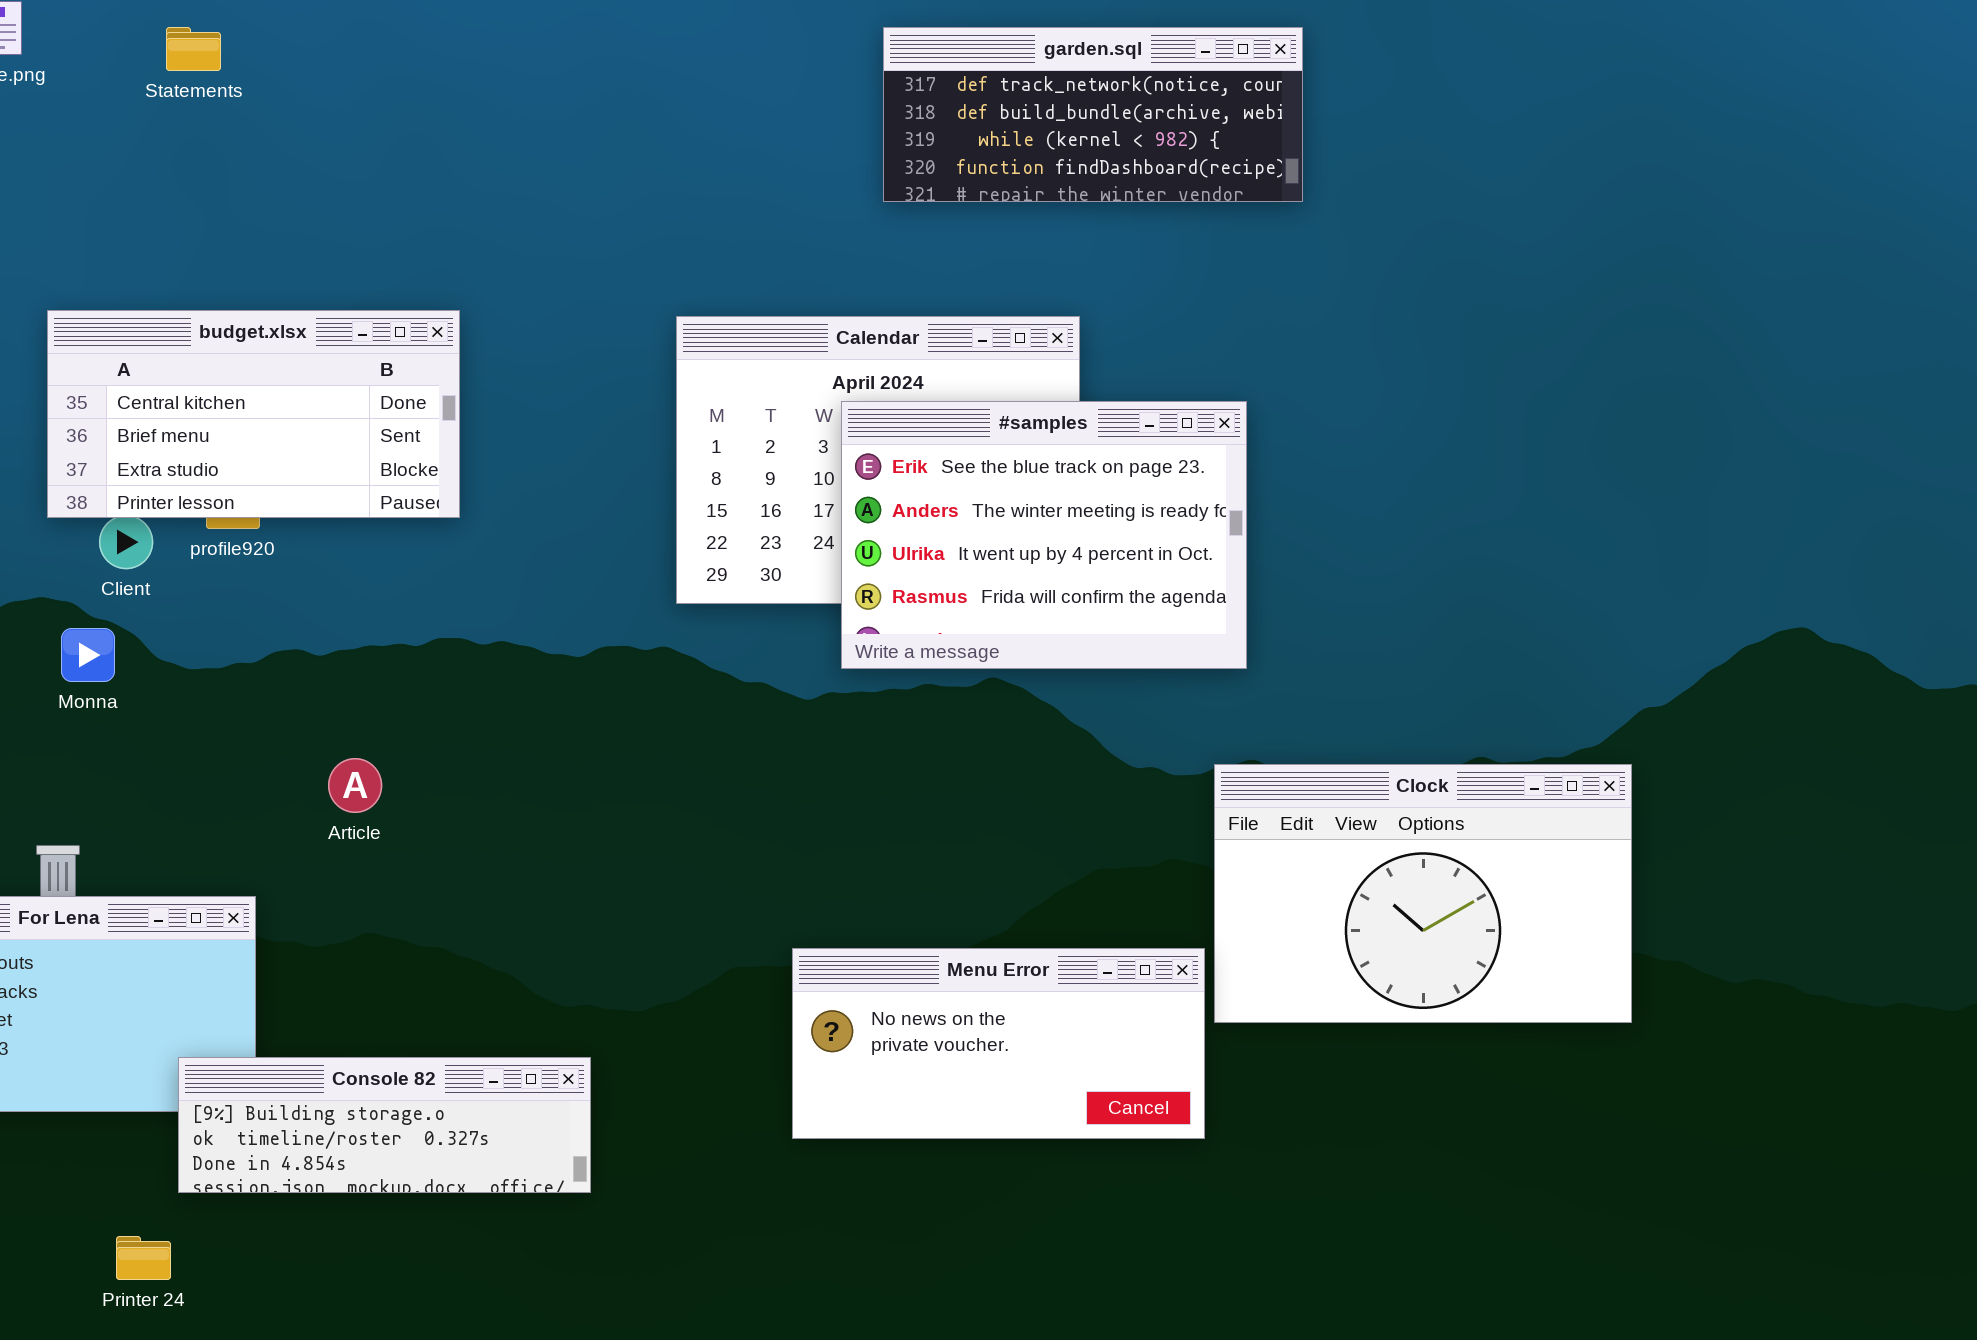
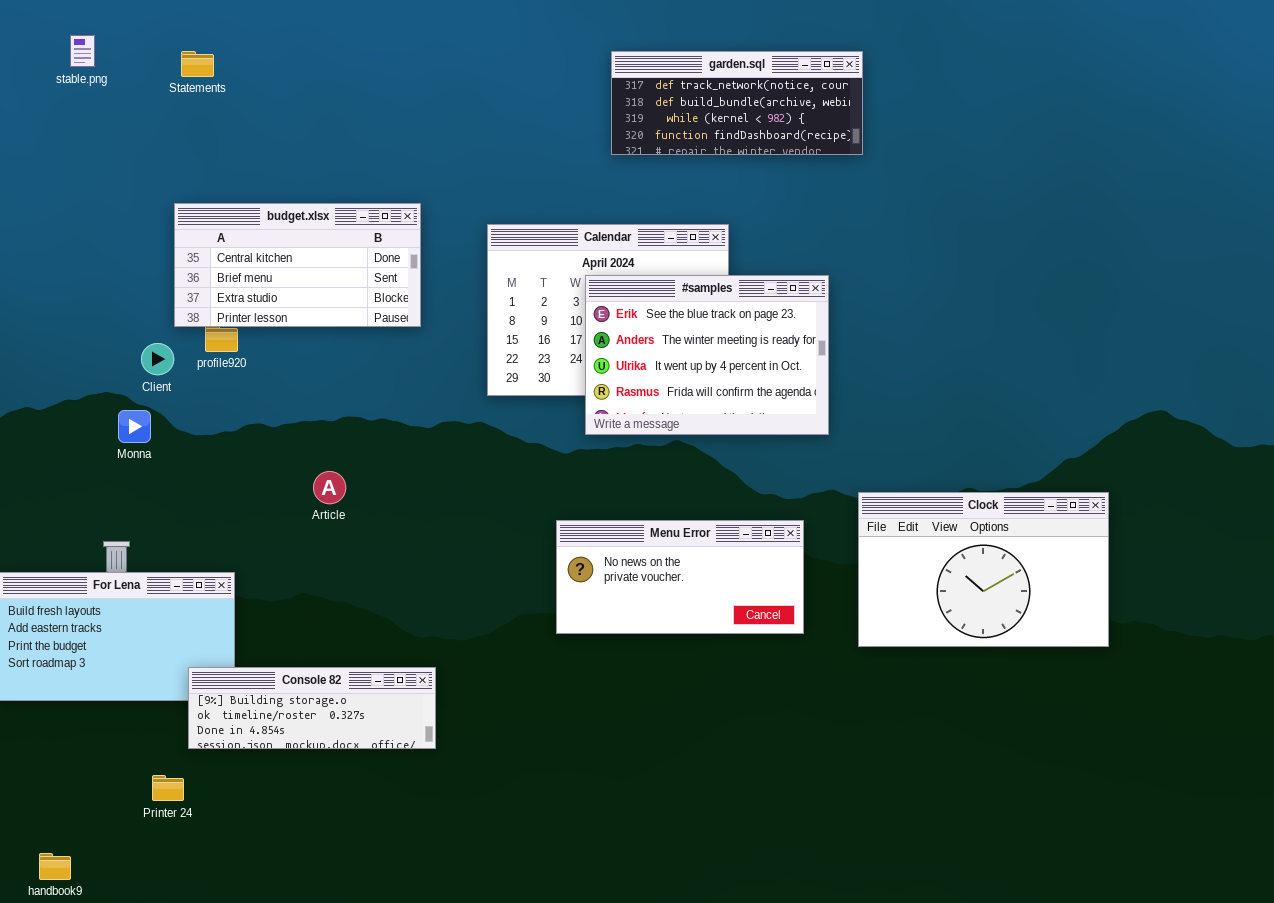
budget.xlsx: [47,310,460,518] -> [174,203,421,327], moved
Article: [328,758,382,813] -> [313,471,346,504], moved
Clock: [1214,764,1632,1023] -> [858,492,1109,647], moved
Menu Error: [792,948,1205,1139] -> [556,520,804,634], moved

